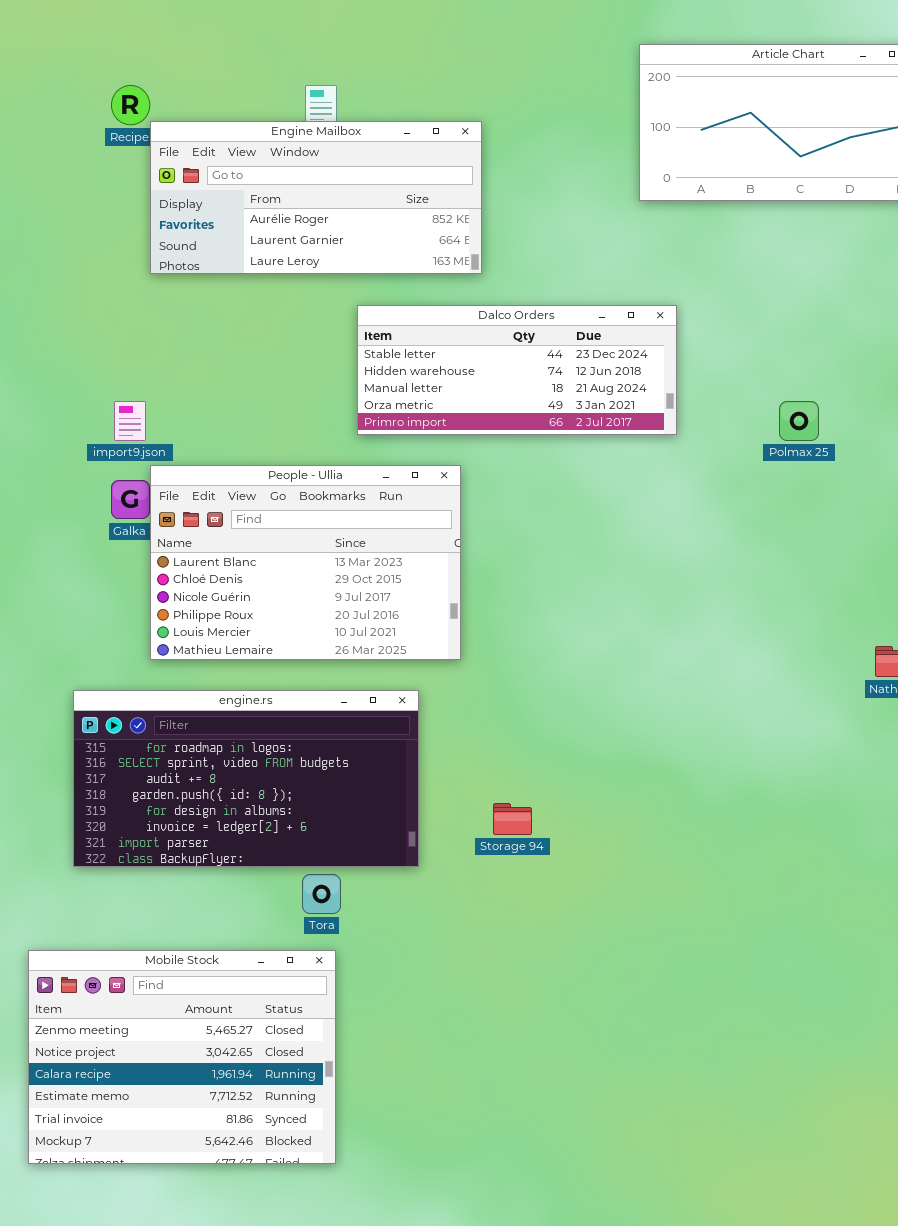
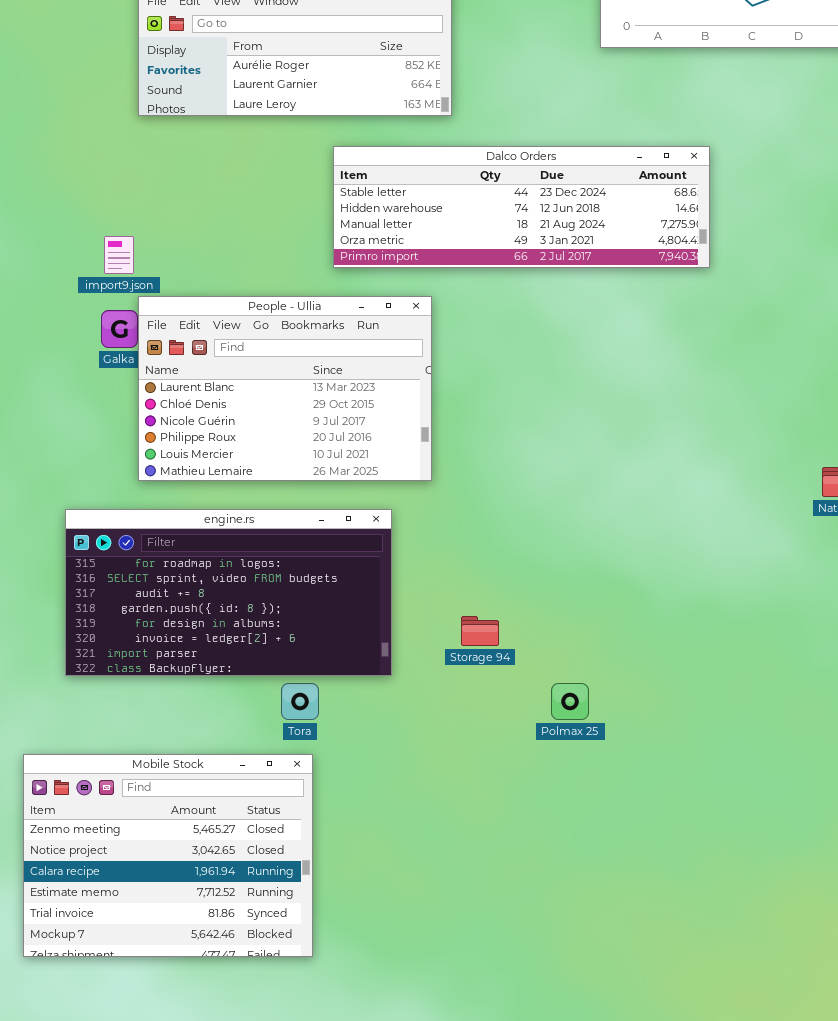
Dalco Orders: [357,305,677,435] -> [333,146,710,268], resized
Polmax 25: [779,401,819,441] -> [551,683,589,720], moved

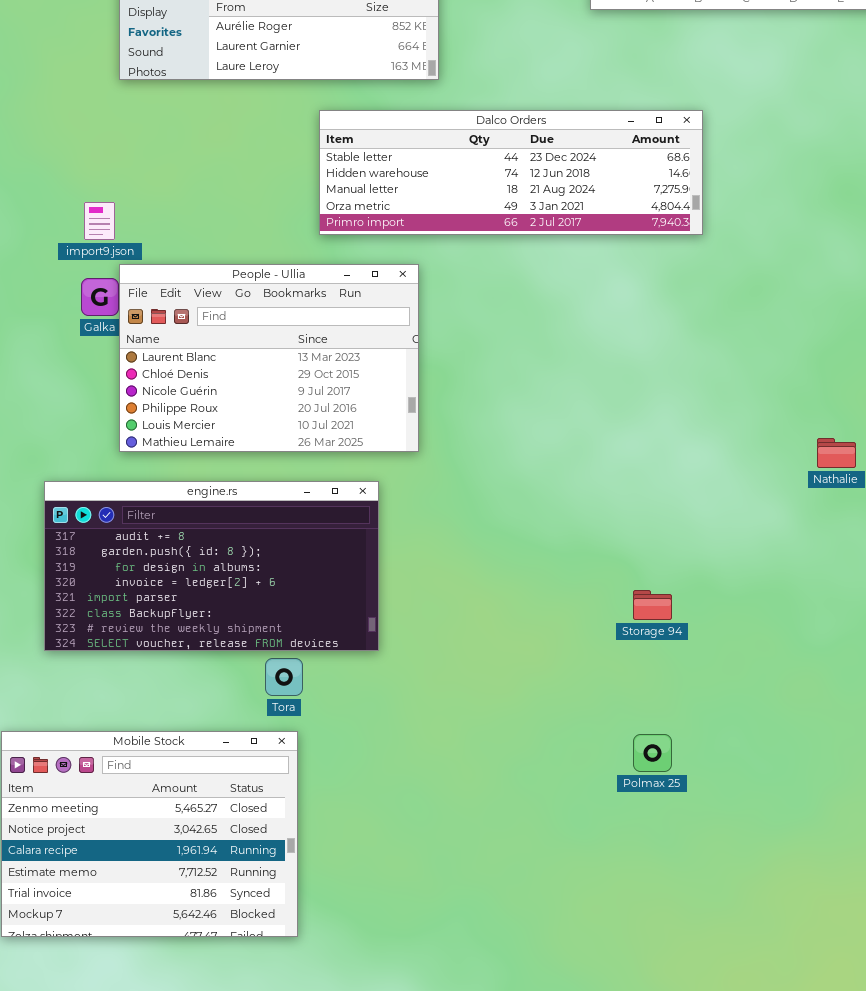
engine.rs: [65,509,392,676] -> [44,481,379,651], scrolled down 2 rows
Storage 94: [461,616,499,646] -> [633,590,672,620], moved
Polmax 25: [551,683,589,720] -> [633,734,672,772], moved

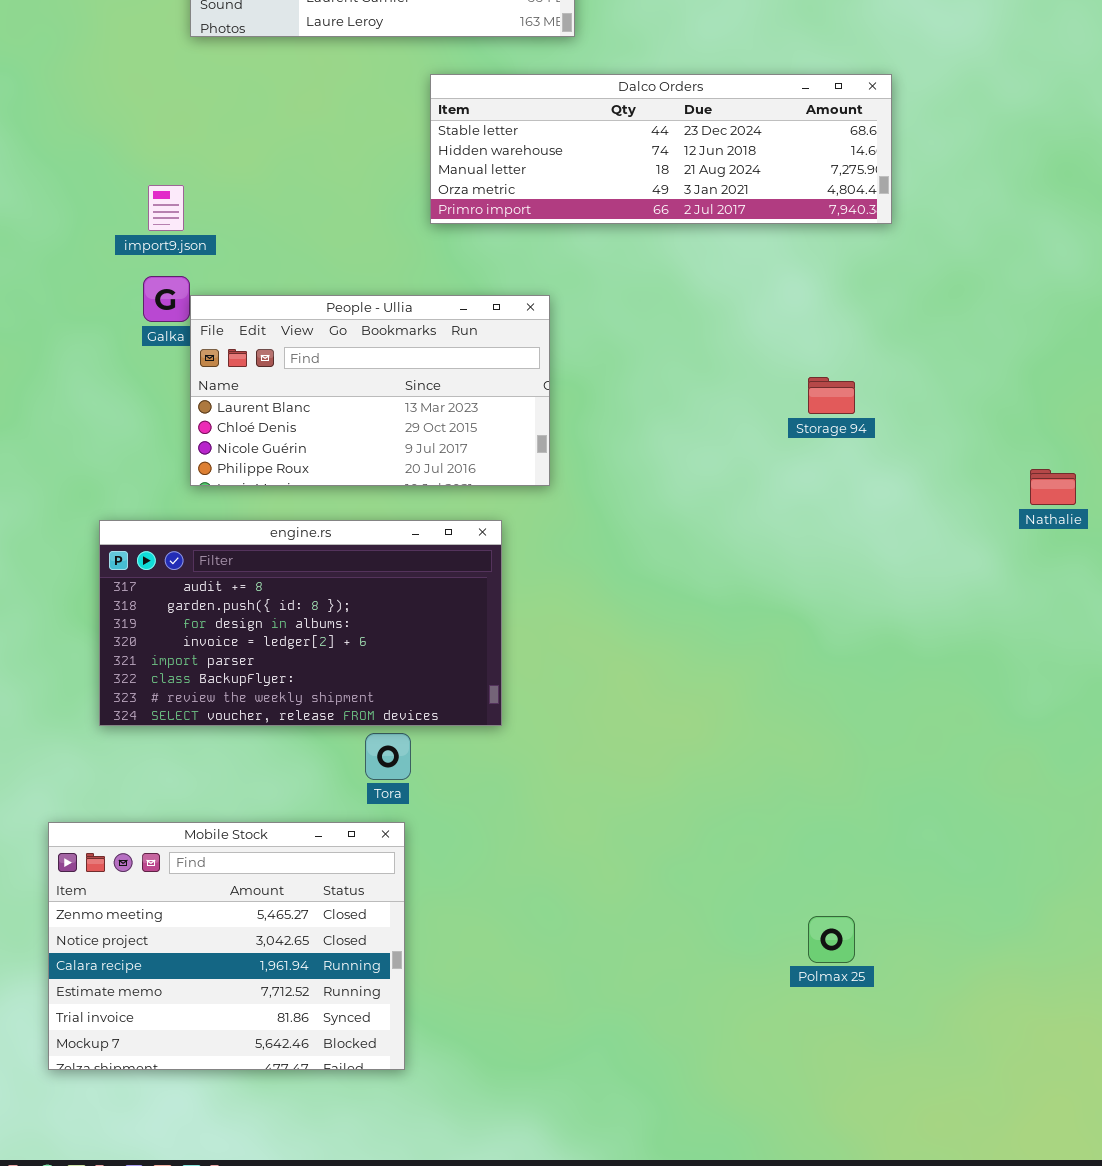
People - Ullia: [119,264,419,452] -> [190,295,550,486], resized
Storage 94: [633,590,672,620] -> [808,377,855,414], moved
Polmax 25: [633,734,672,772] -> [808,916,855,963], moved

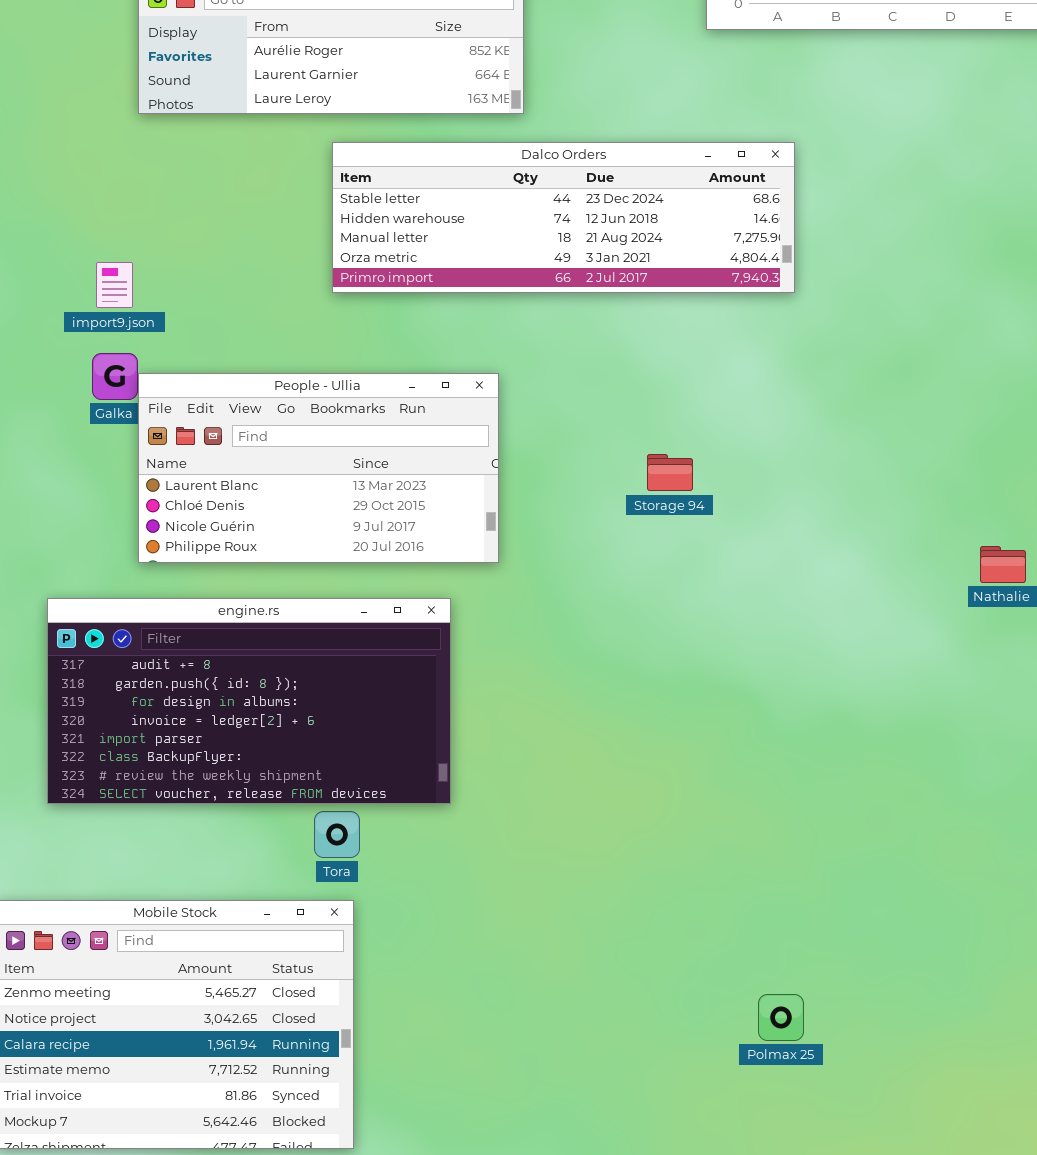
Dalco Orders: [430,74,892,224] -> [332,142,795,293], moved
Storage 94: [808,377,855,414] -> [647,454,693,491], moved

